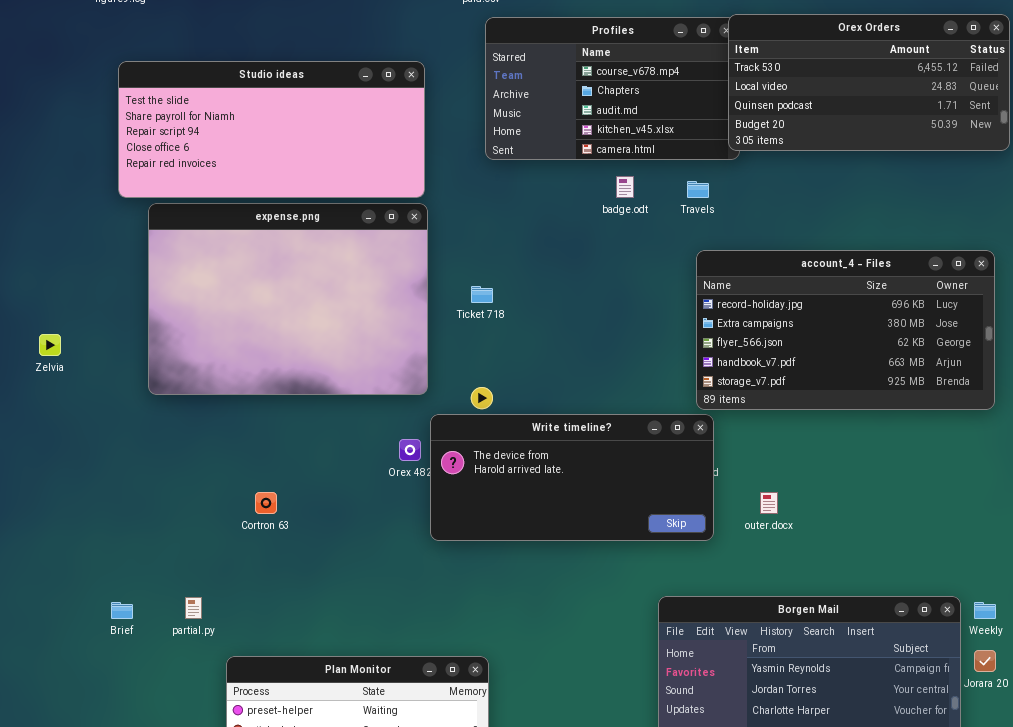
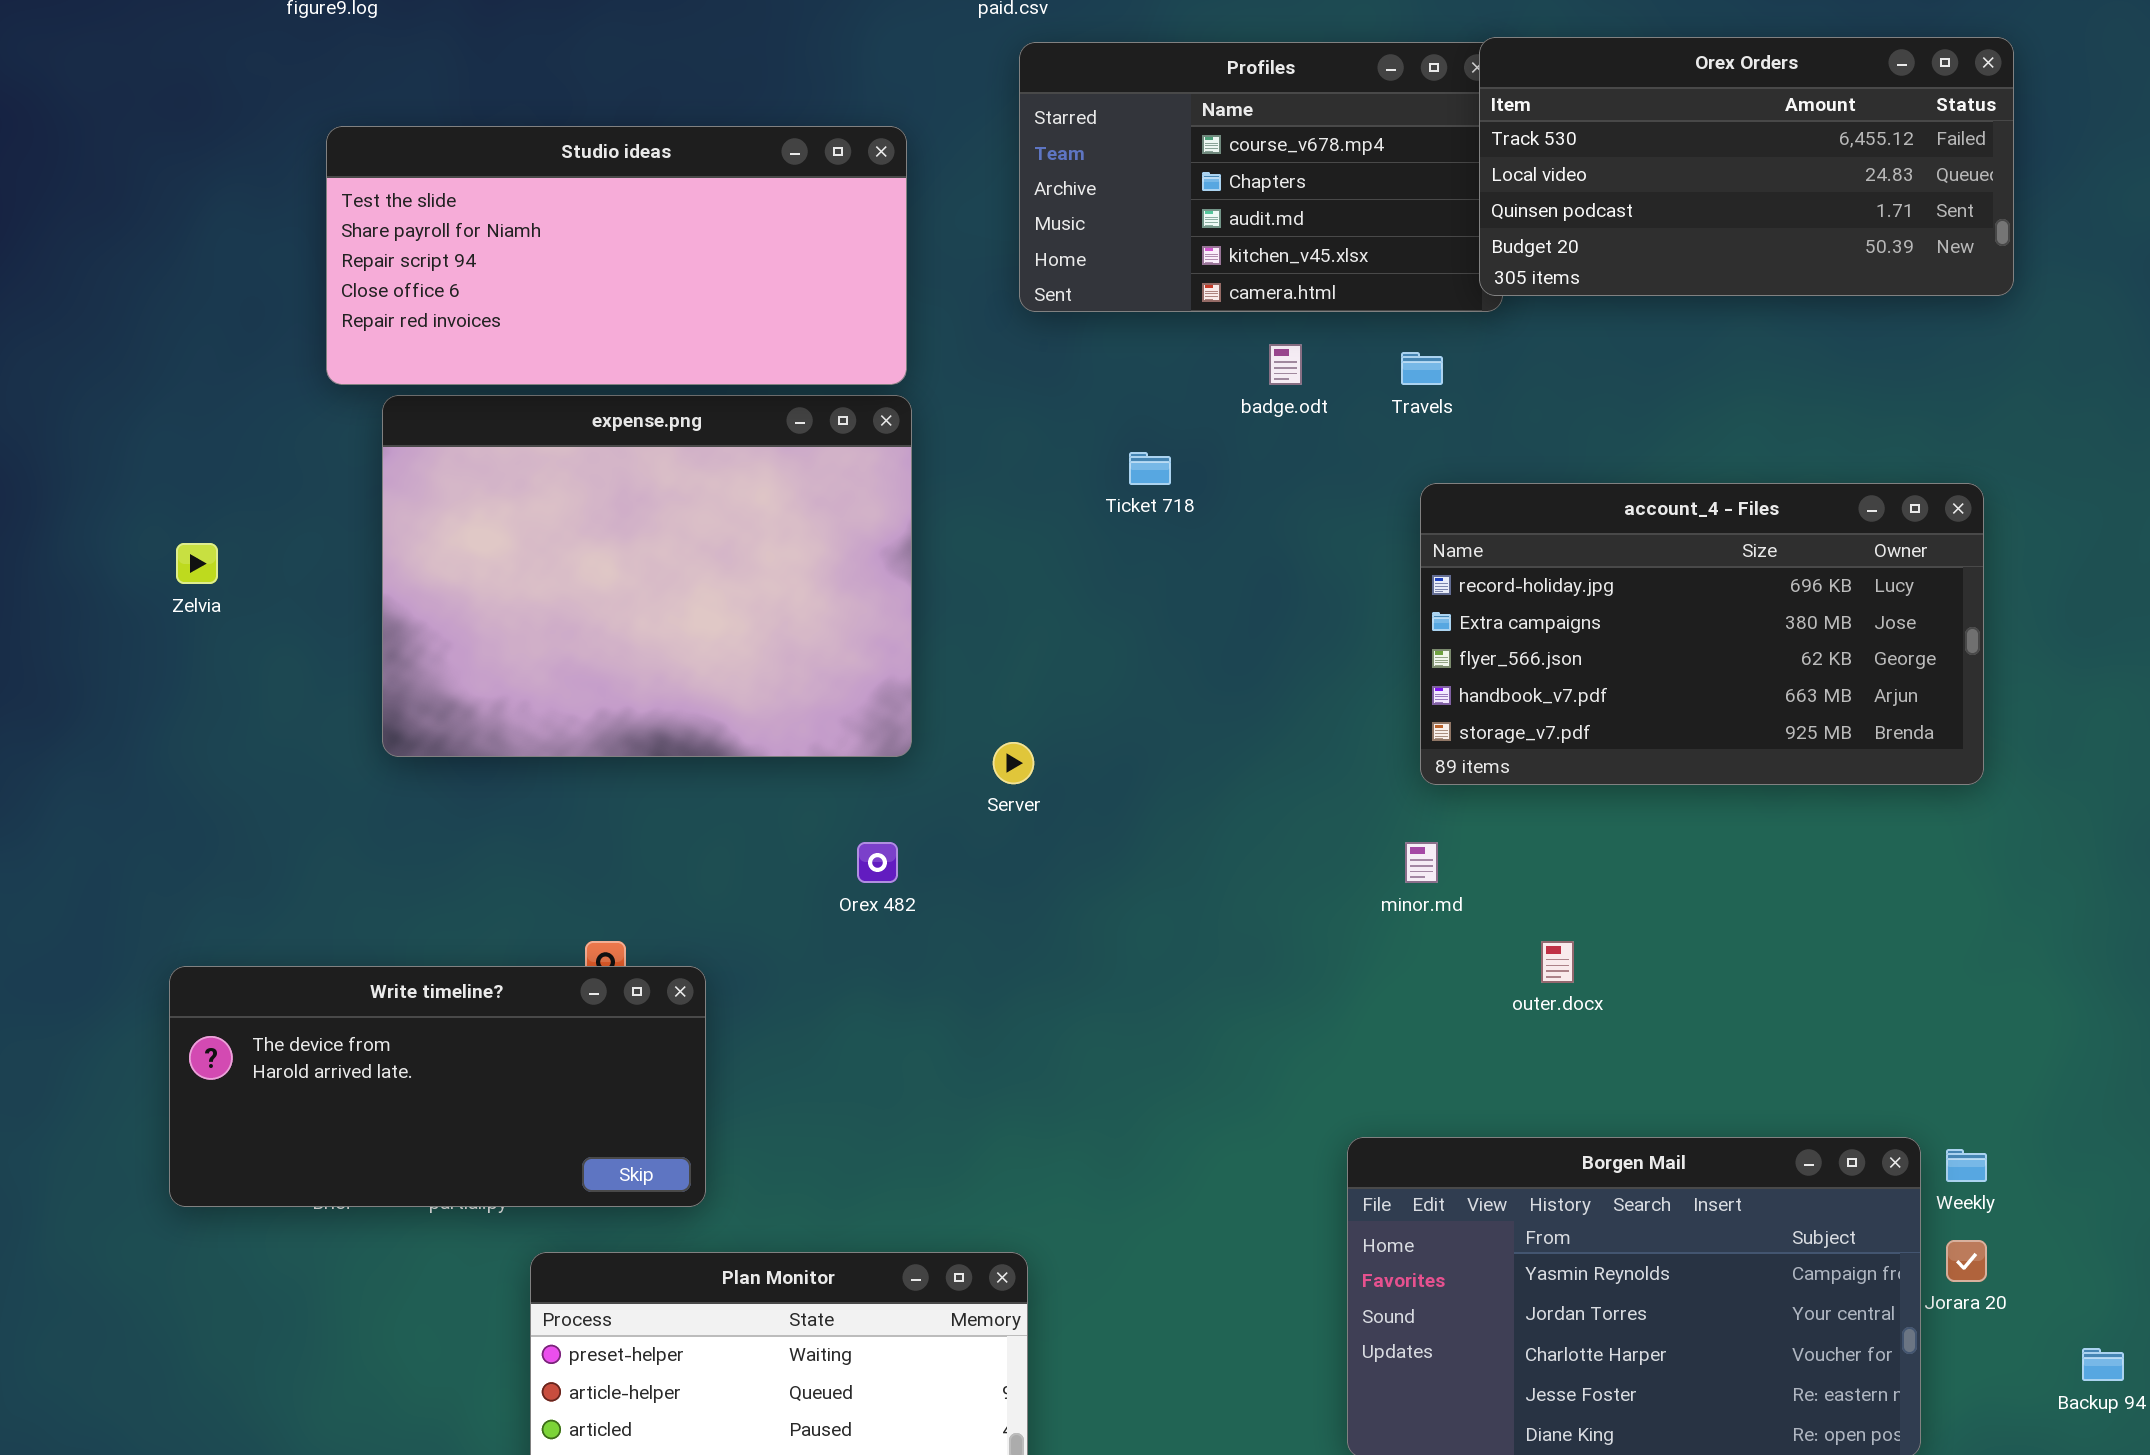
Ticket 718: [471,286,493,303] -> [1129,452,1171,485], moved
Zelvia: [39,334,61,356] -> [176,543,218,584], moved
Write timeline?: [430,414,714,541] -> [169,966,706,1207], moved

